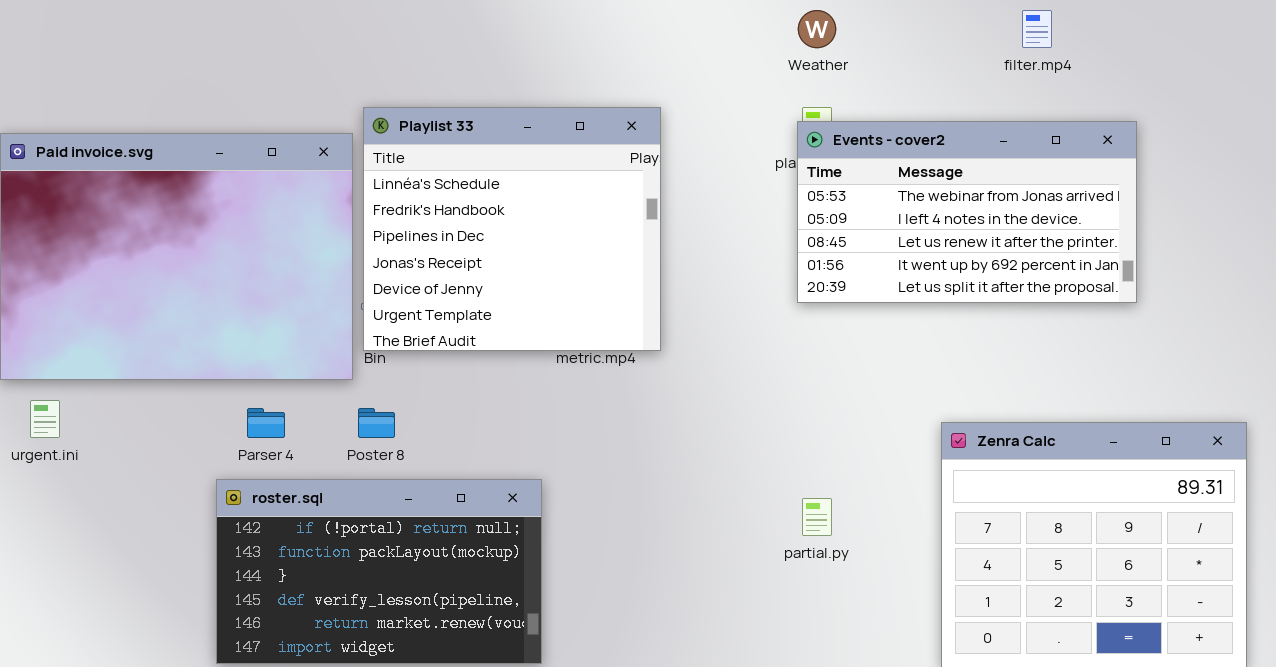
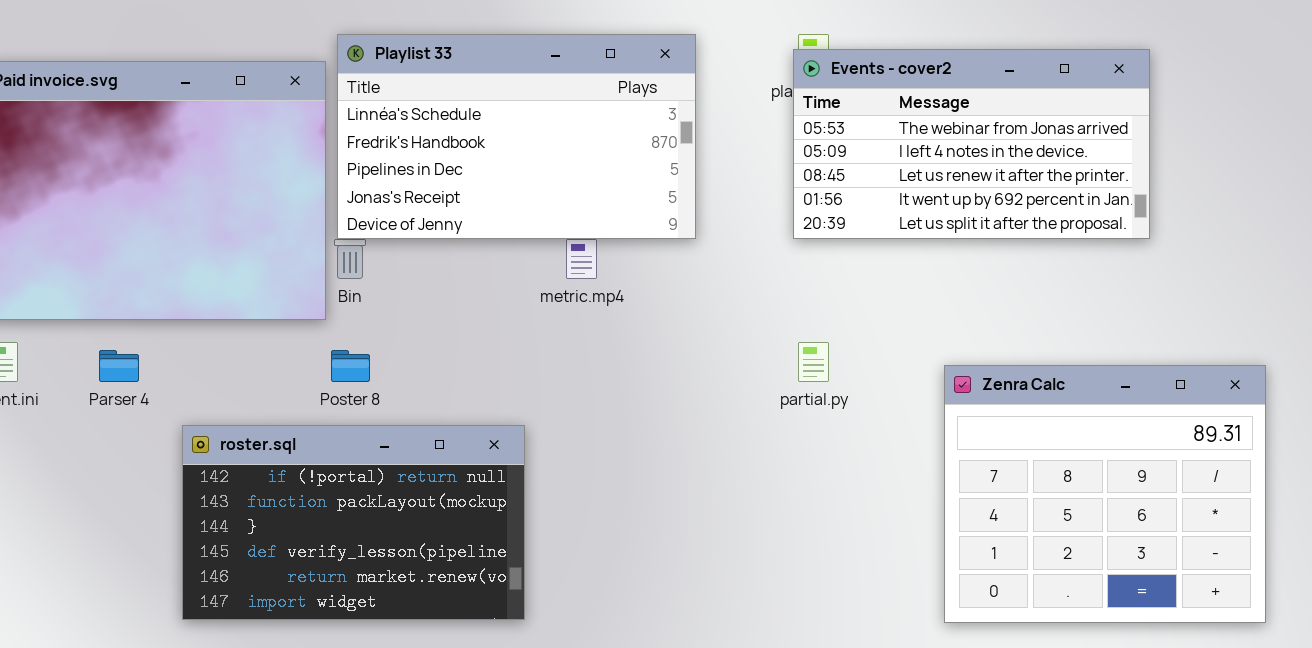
Playlist 33: [363,107,661,351] -> [337,34,696,239], resized
Parser 4: [247,408,285,438] -> [99,350,139,382], moved
partial.py: [802,498,832,536] -> [798,342,829,382], moved

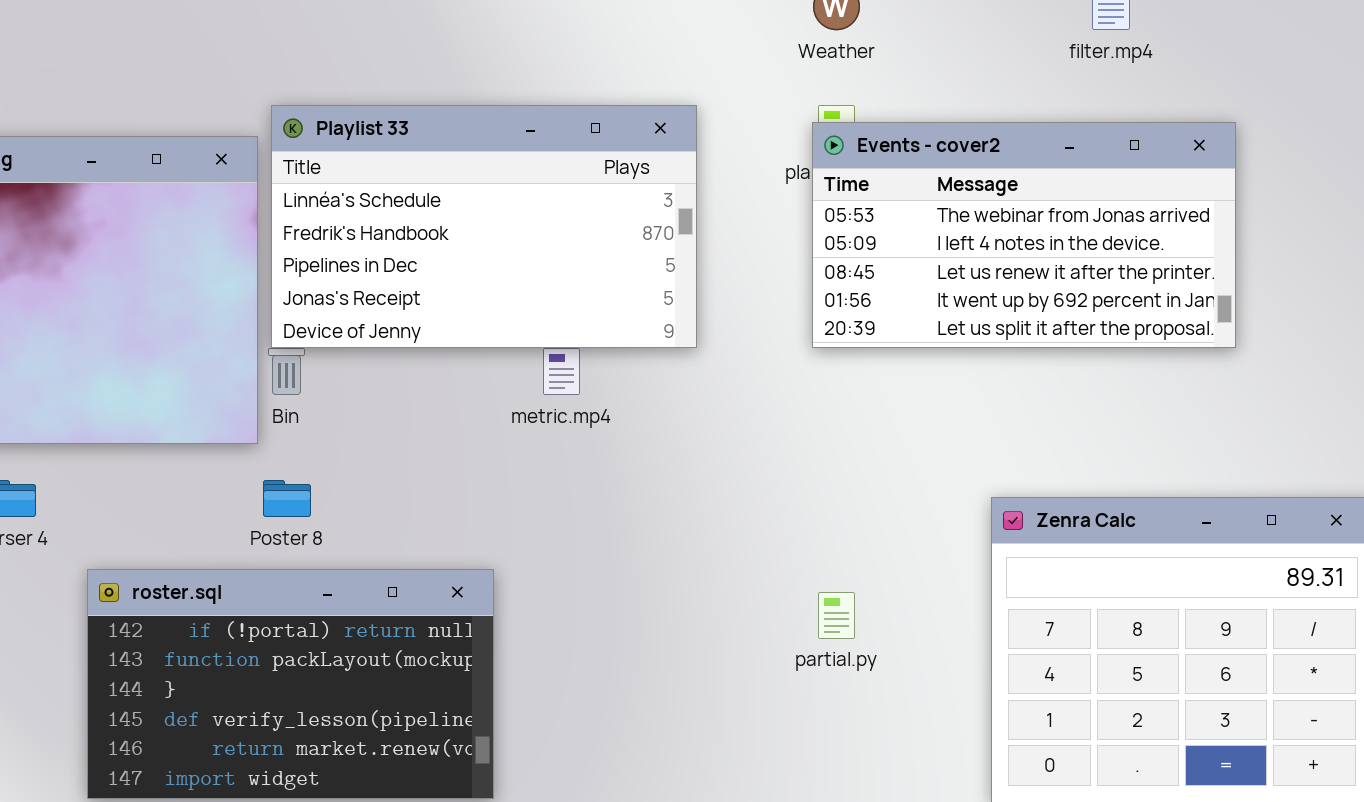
partial.py: [798,342,829,382] -> [818,592,855,639], moved

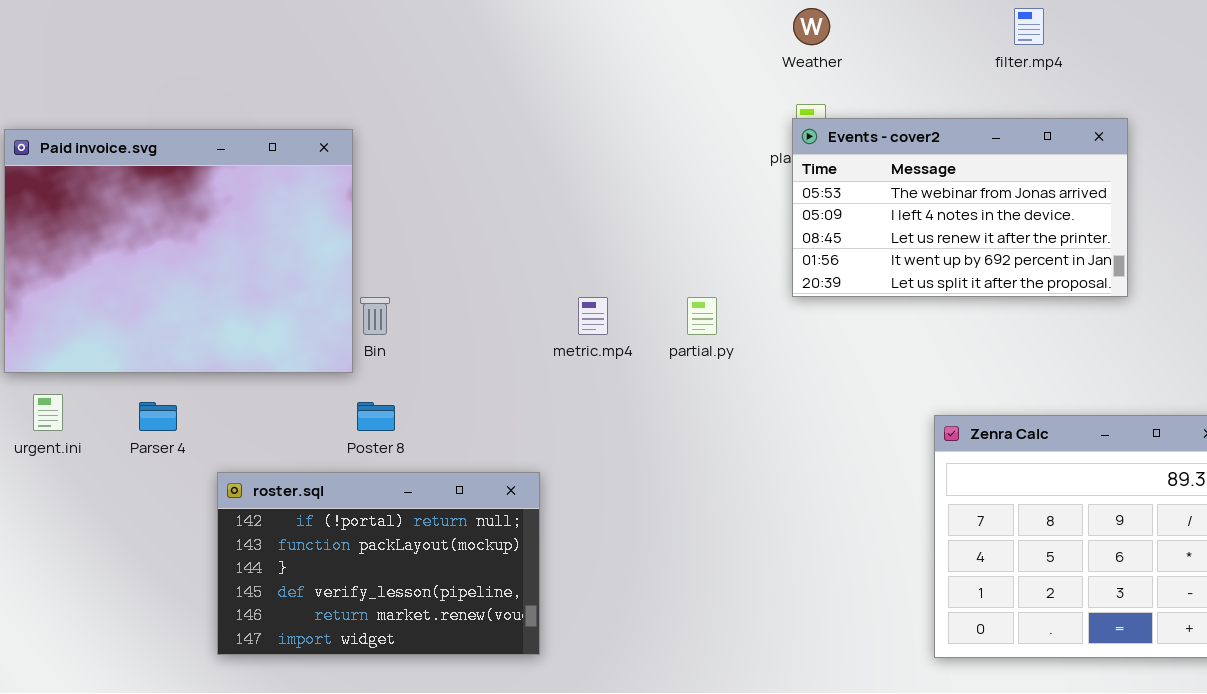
Playlist 33: [271,105,697,348] -> none, closed
partial.py: [818,592,855,639] -> [687,297,717,335], moved

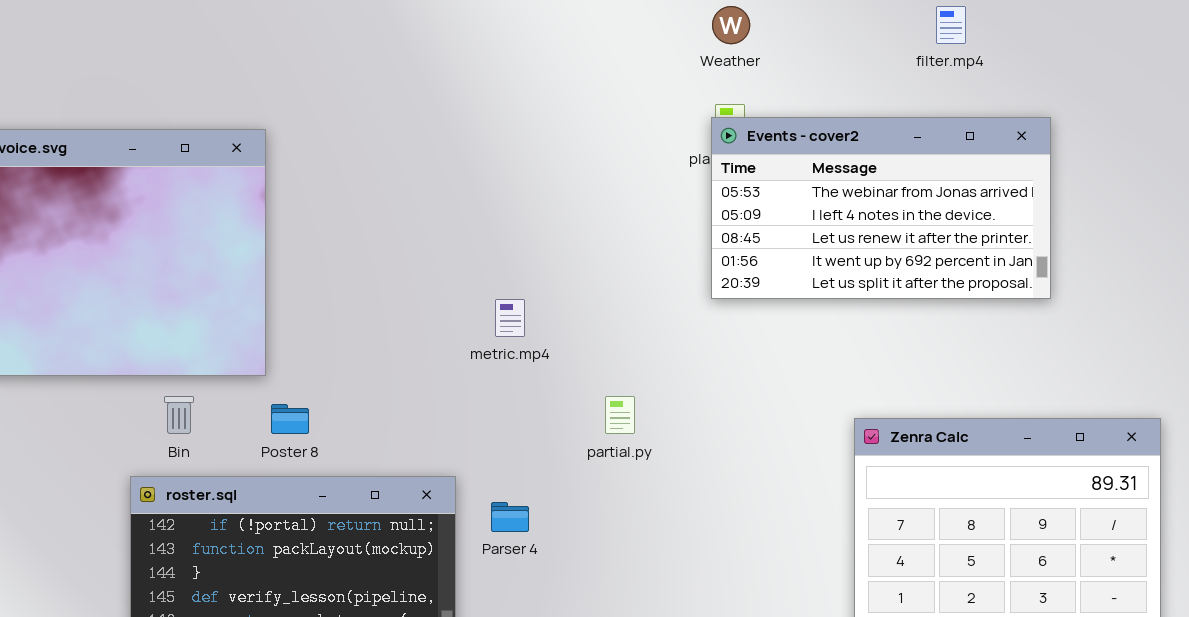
Bin: [360,297,390,335] -> [164,396,194,434], moved
partial.py: [687,297,717,335] -> [605,396,635,434], moved
Parser 4: [139,402,177,431] -> [491,502,529,532], moved

